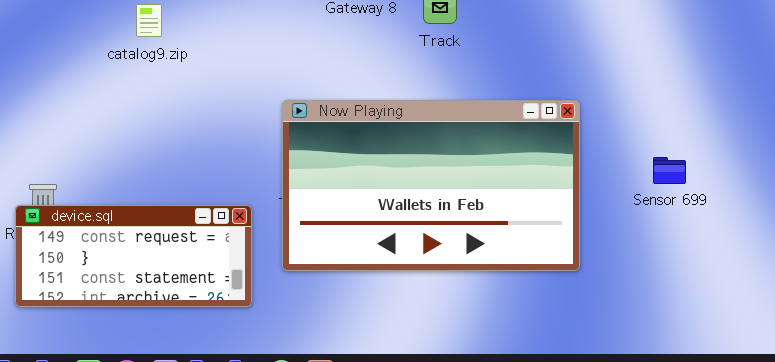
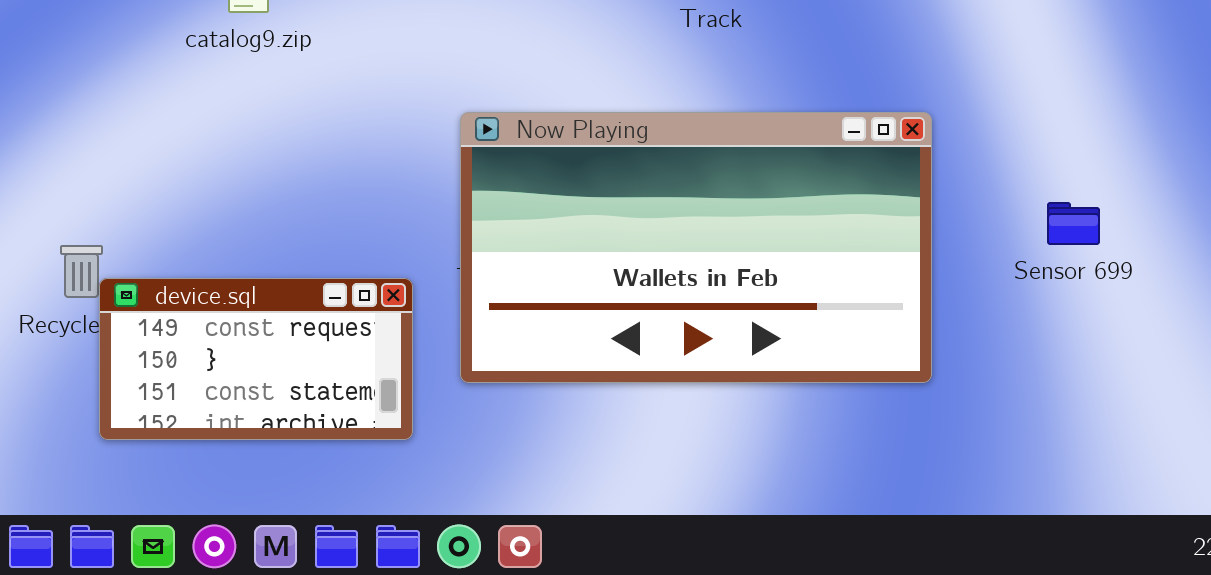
device.sql: [15,205,252,307] -> [99,278,413,440], resized

